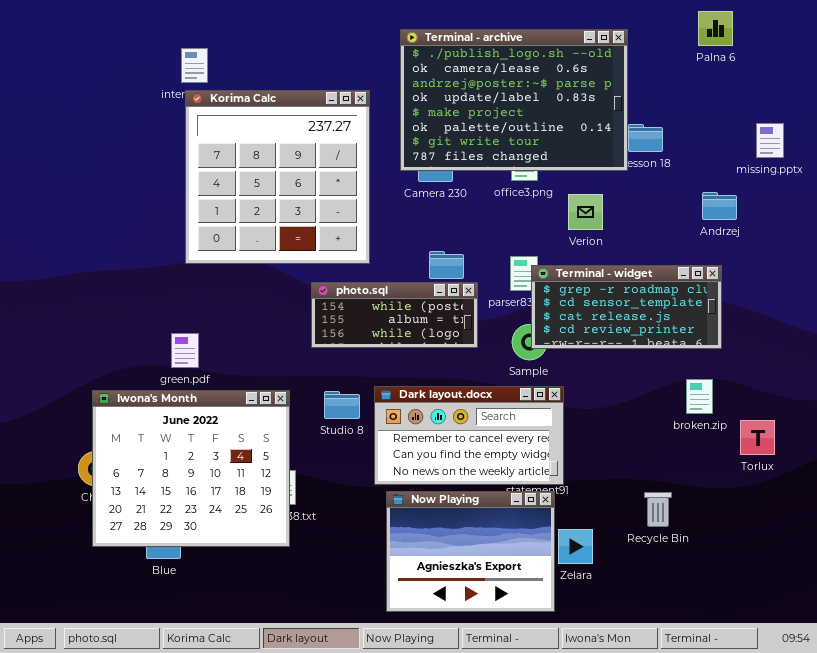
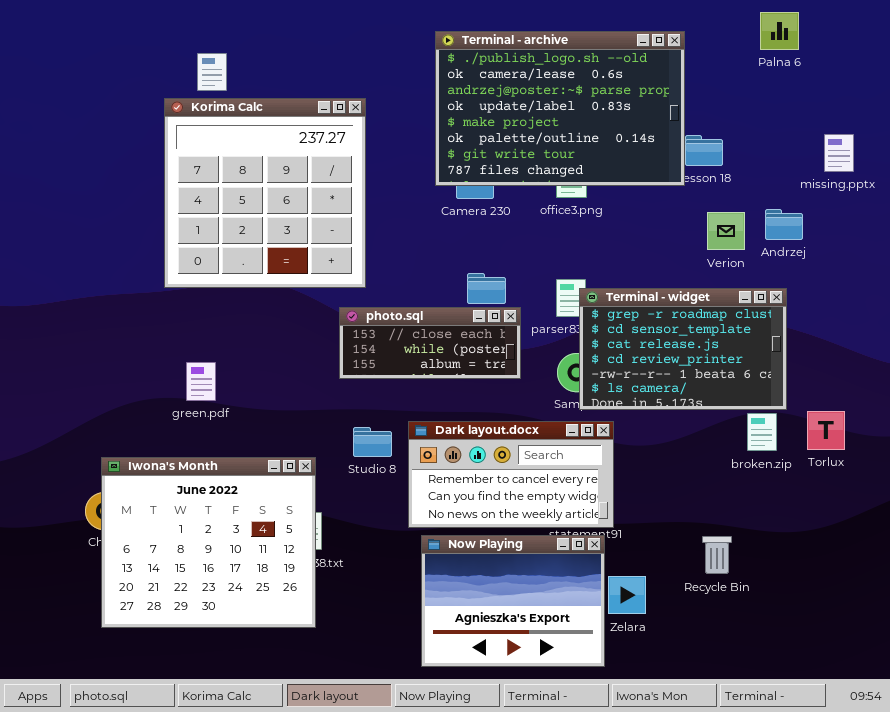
Korima Calc: [185,90,370,264] -> [164,98,366,288], moved
Verion: [568,194,603,230] -> [707,212,745,250], moved
Terminal - widget: [531,265,722,349] -> [579,288,787,410], resized
photo.sql: [311,282,478,348] -> [339,307,521,379], scrolled up 1 row
Iwona's Month: [92,390,290,547] -> [101,457,316,628], moved
Torlux: [740,420,775,455] -> [807,411,845,450], moved

